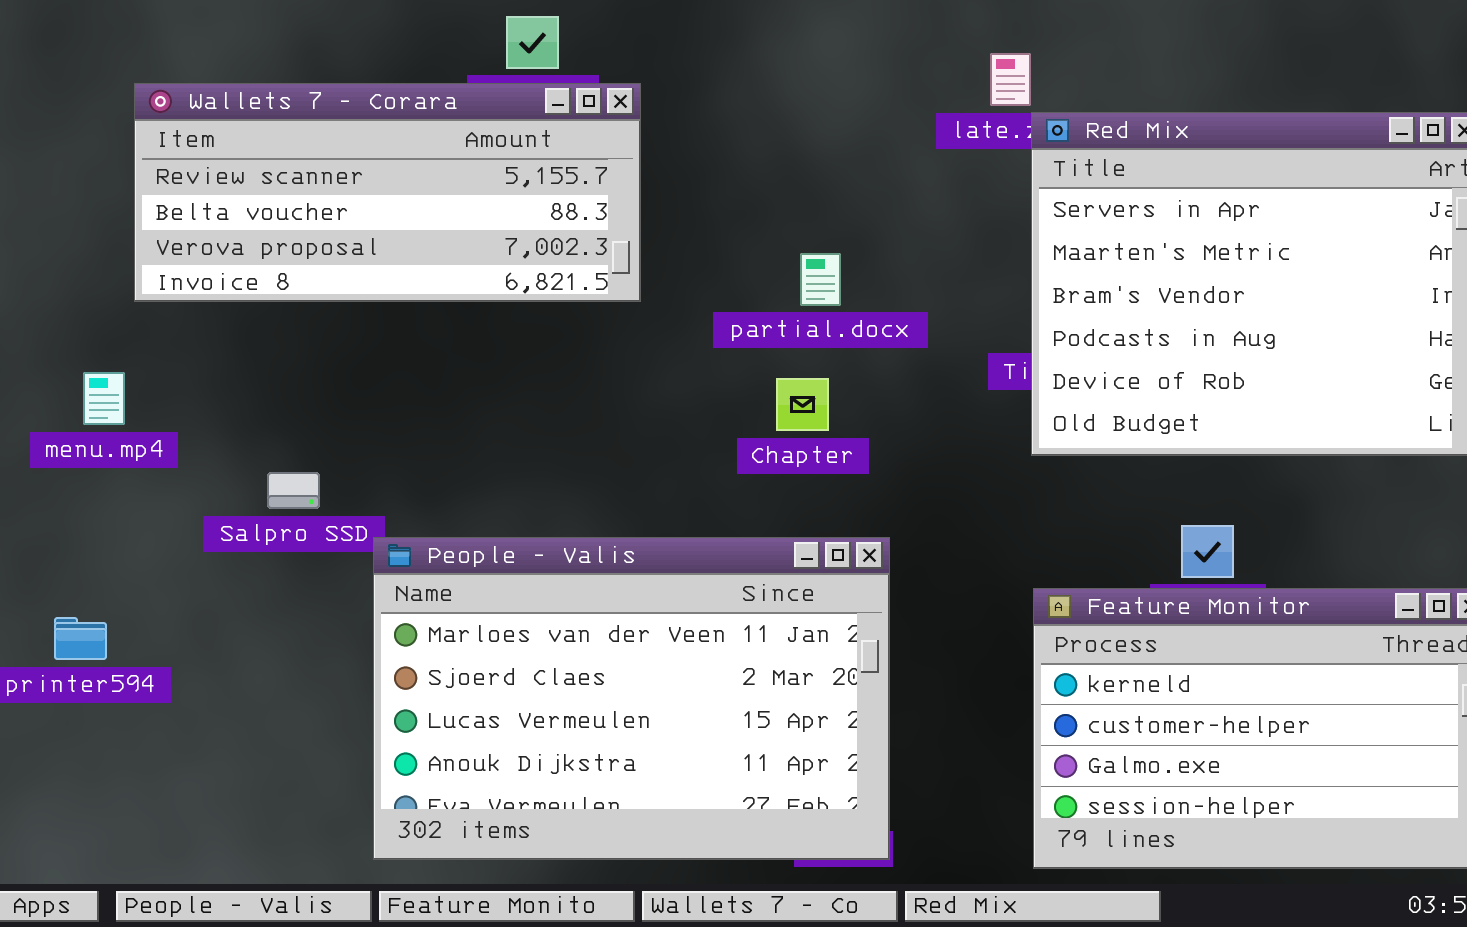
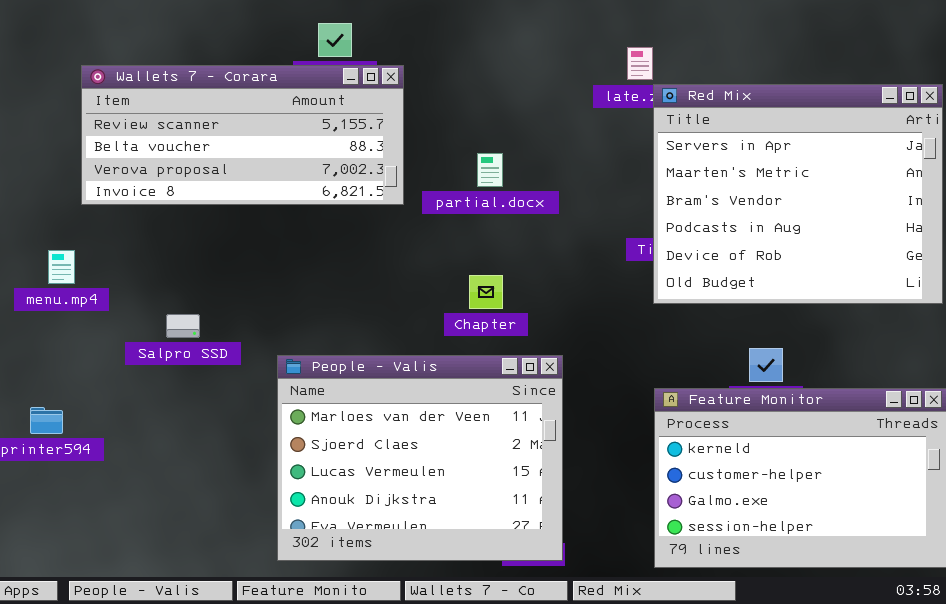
partial.docx: [800,253,841,306] -> [477,153,503,187], moved
Chapter: [776,378,829,431] -> [469,275,503,309], moved
People - Valis: [373,537,890,860] -> [277,355,563,561], resized

